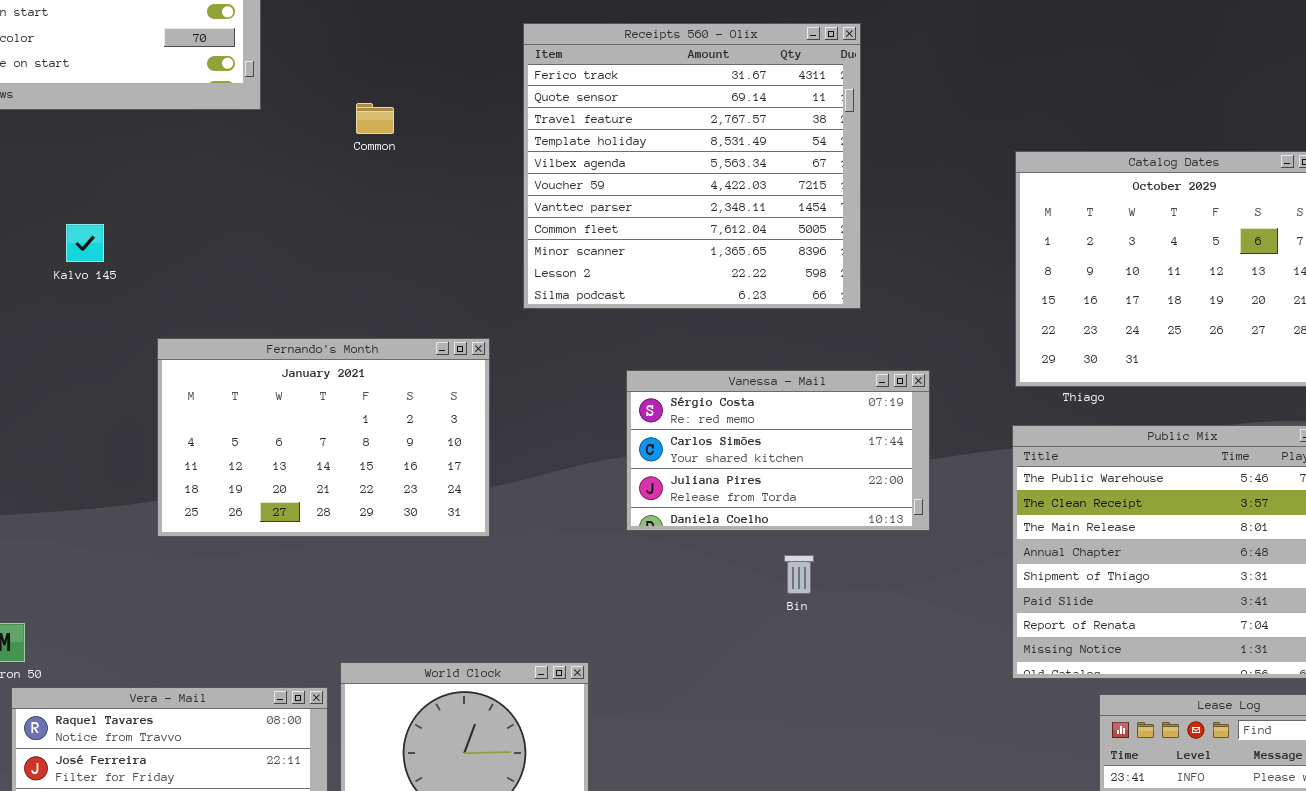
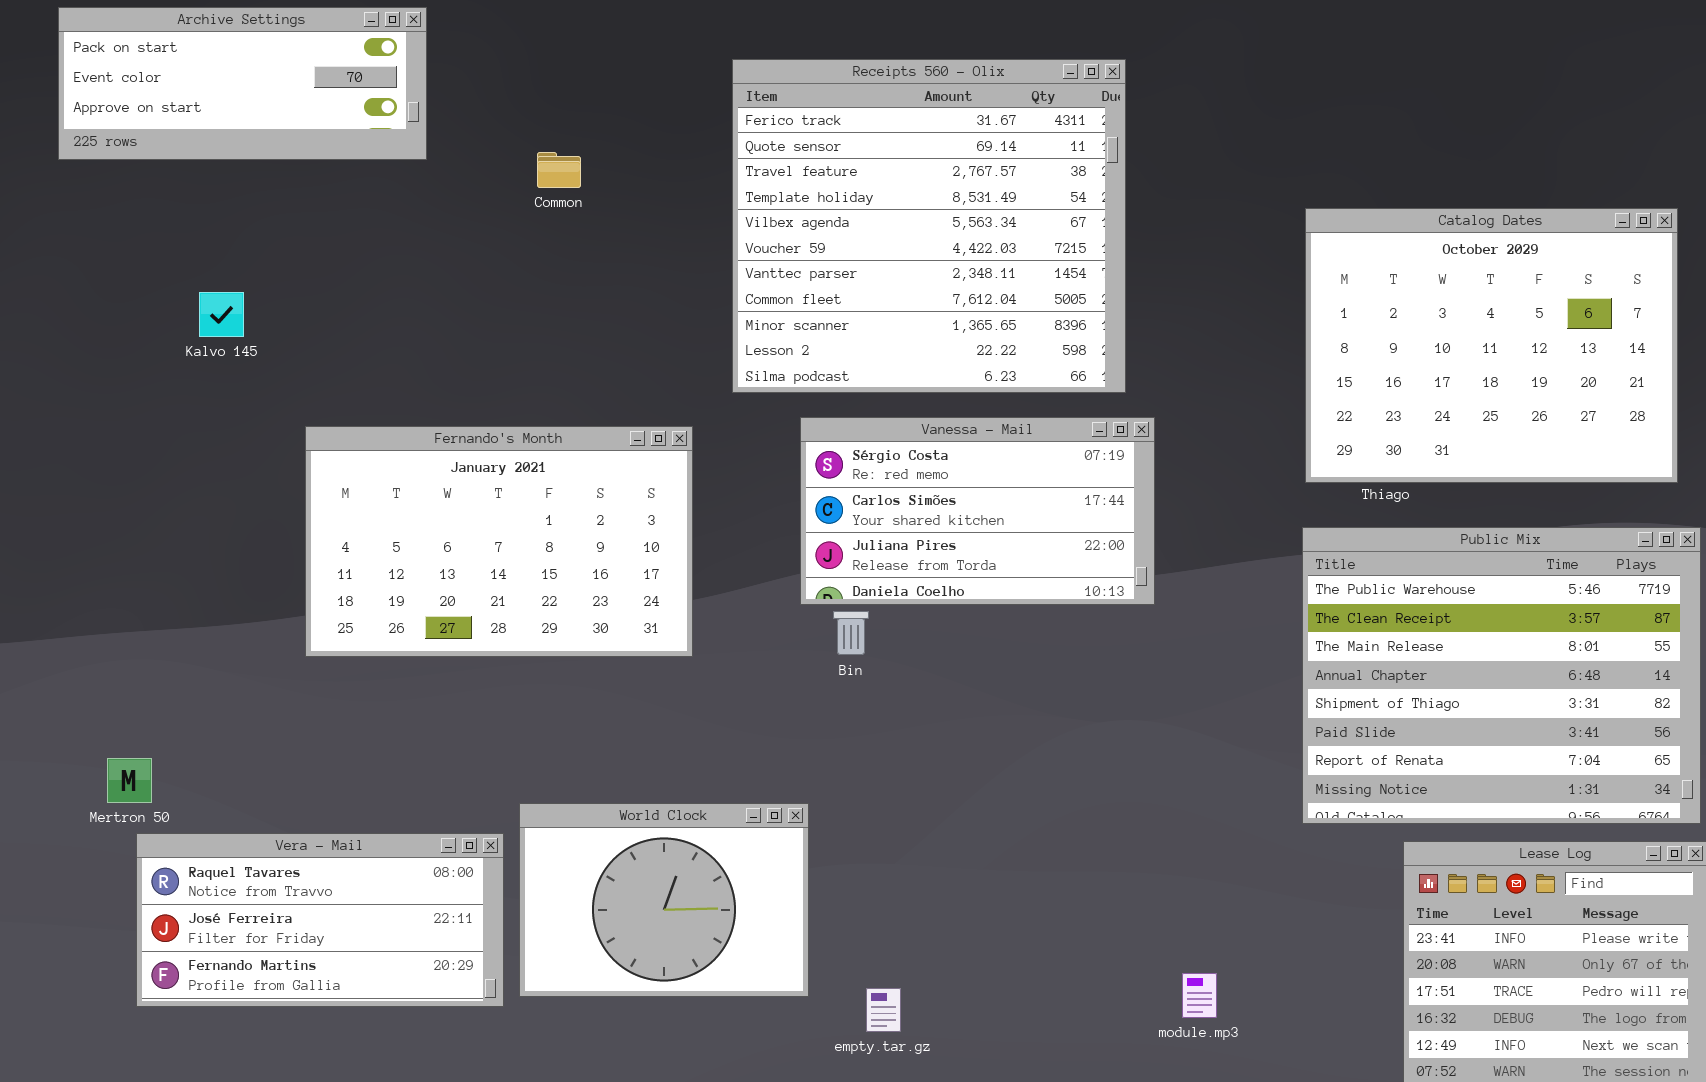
Vanessa - Mail: [626,370,930,531] -> [800,417,1155,605], moved
Bin: [784,555,814,594] -> [833,611,869,655], moved

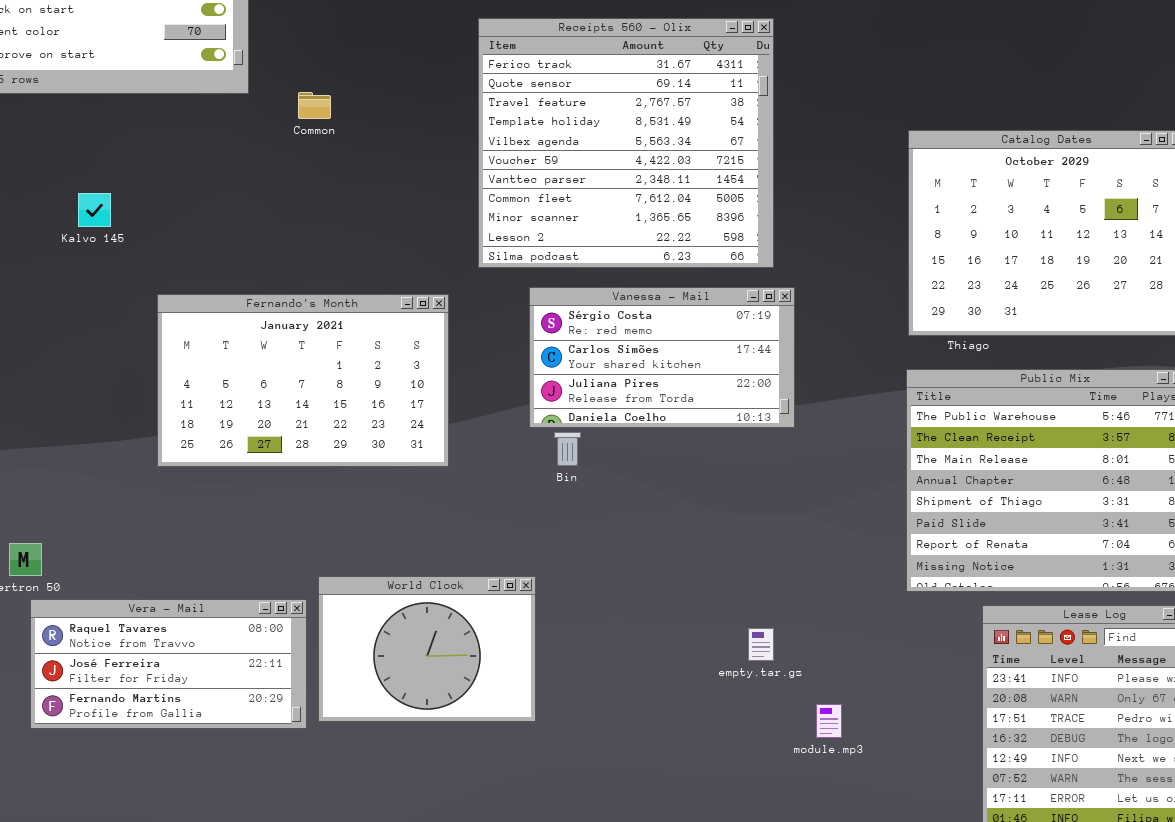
Common: [537,152,581,188] -> [298,92,331,119], moved
empty.tar.gz: [866,988,901,1032] -> [748,628,774,661], moved

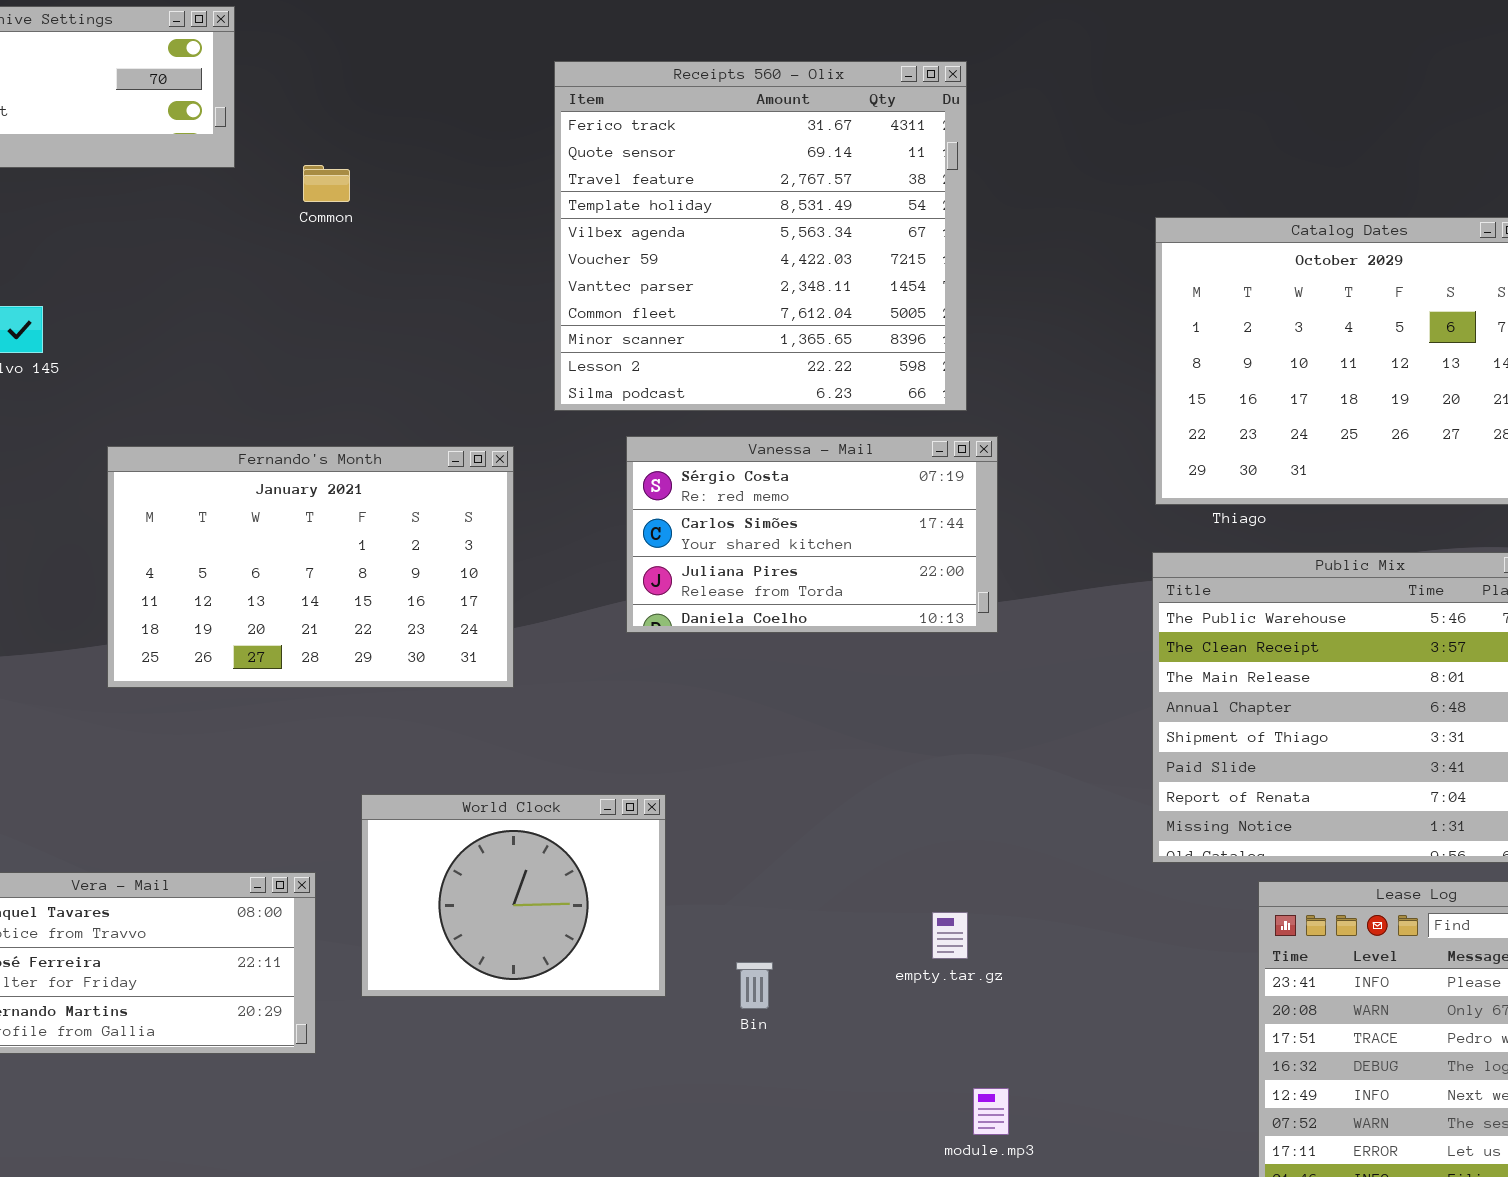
Bin: [554,432,581,466] -> [736,962,773,1009], moved
World Clock: [318,576,536,722] -> [361,794,666,997], moved
module.mp3: [816,704,842,738] -> [973,1088,1009,1135], moved

